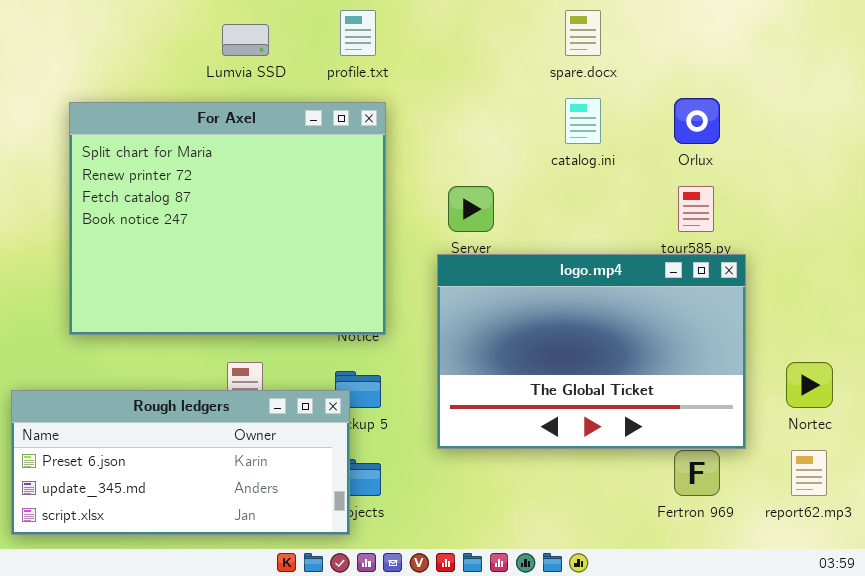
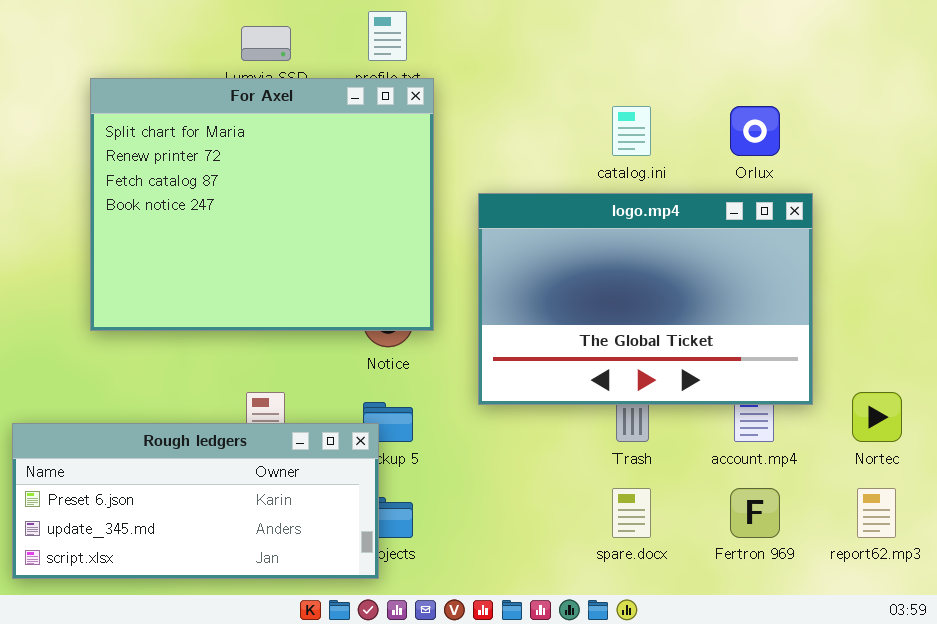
spare.docx: [565,10,601,56] -> [612,488,651,538], moved
For Axel: [69,102,386,335] -> [90,78,434,331], moved
logo.mp4: [437,254,746,449] -> [478,193,813,405], moved

